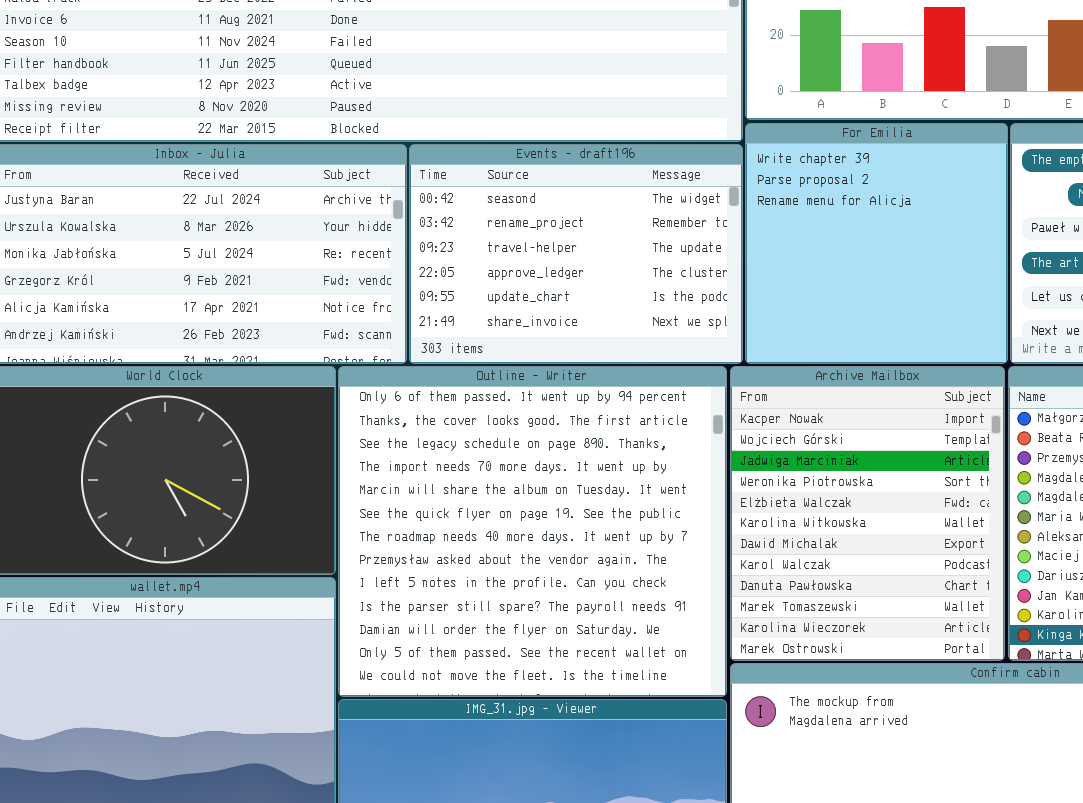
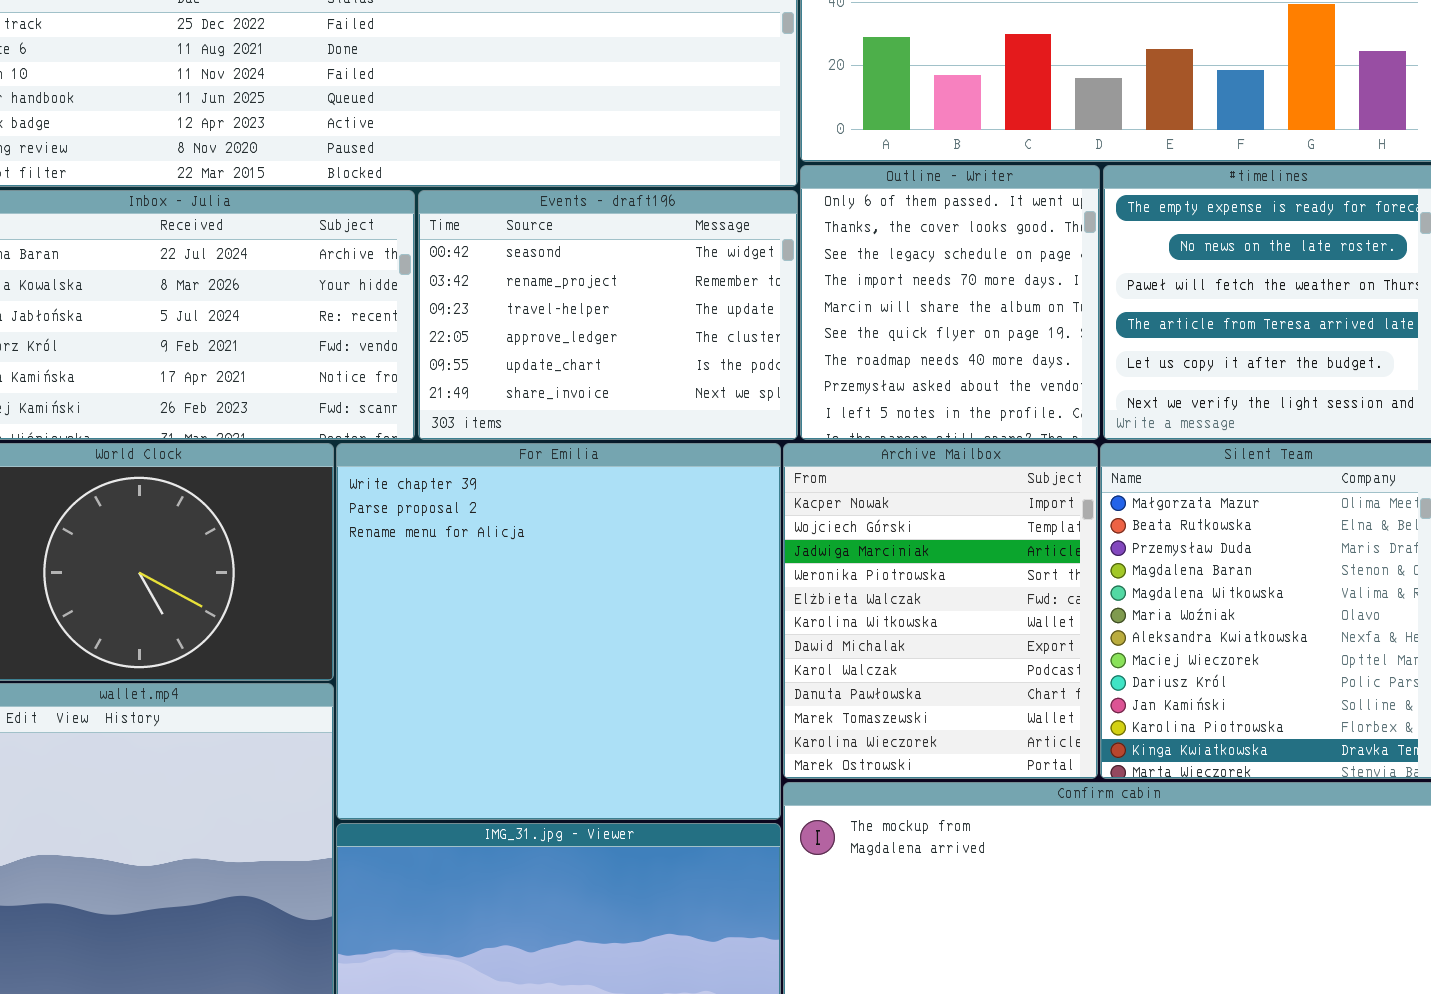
For Emilia: [745,123,1008,364] -> [336,443,781,820], moved, resized
Outline - Writer: [338,366,727,697] -> [800,165,1100,440], moved, resized

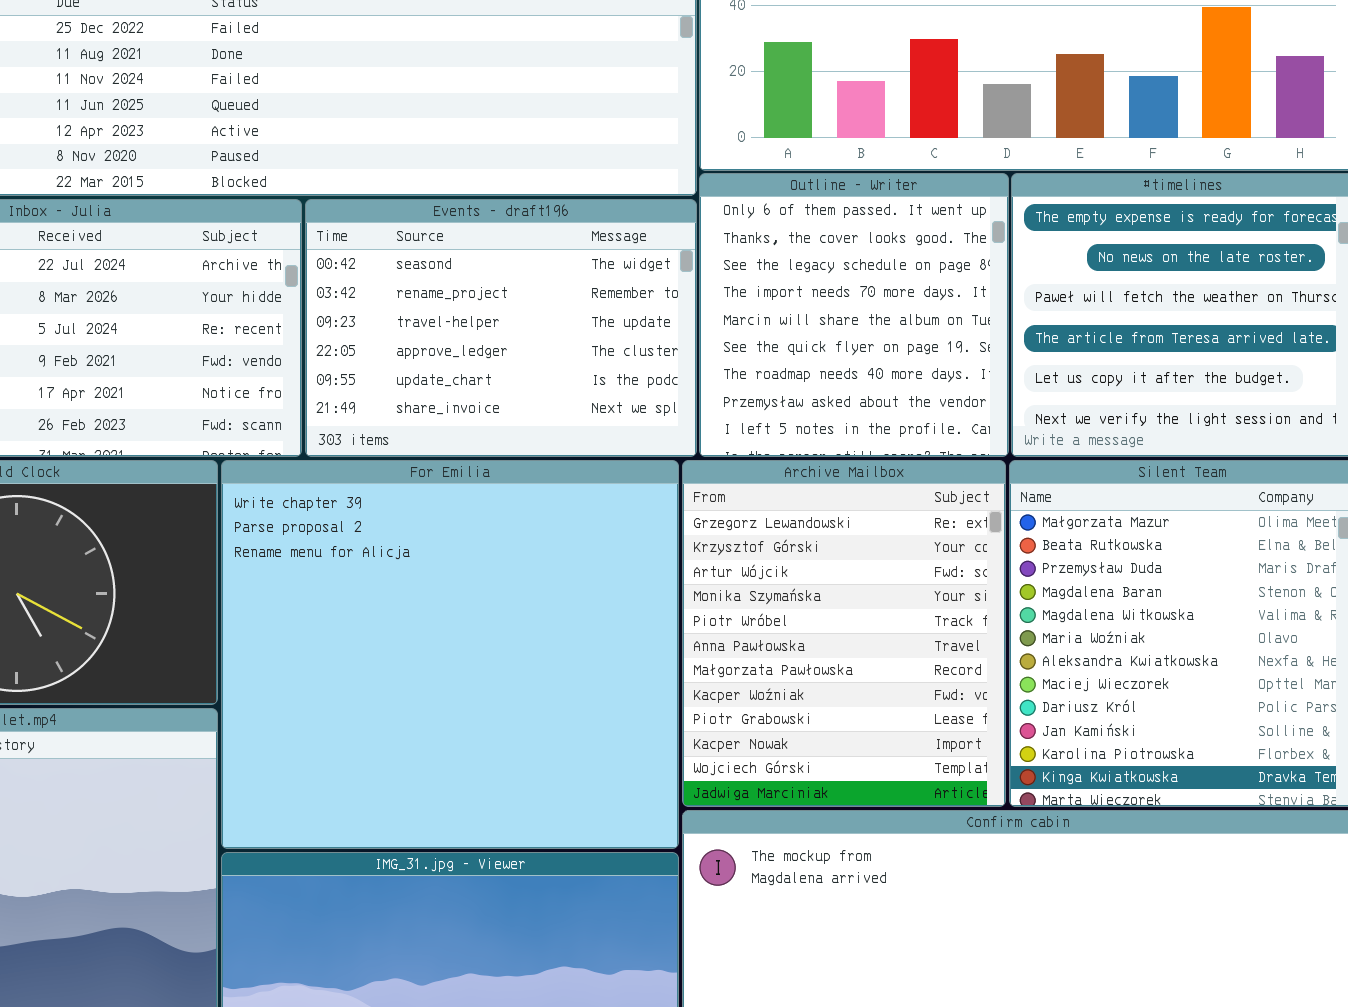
Archive Mailbox: [783,443,1098,779] -> [682,460,1006,807], scrolled up 9 rows

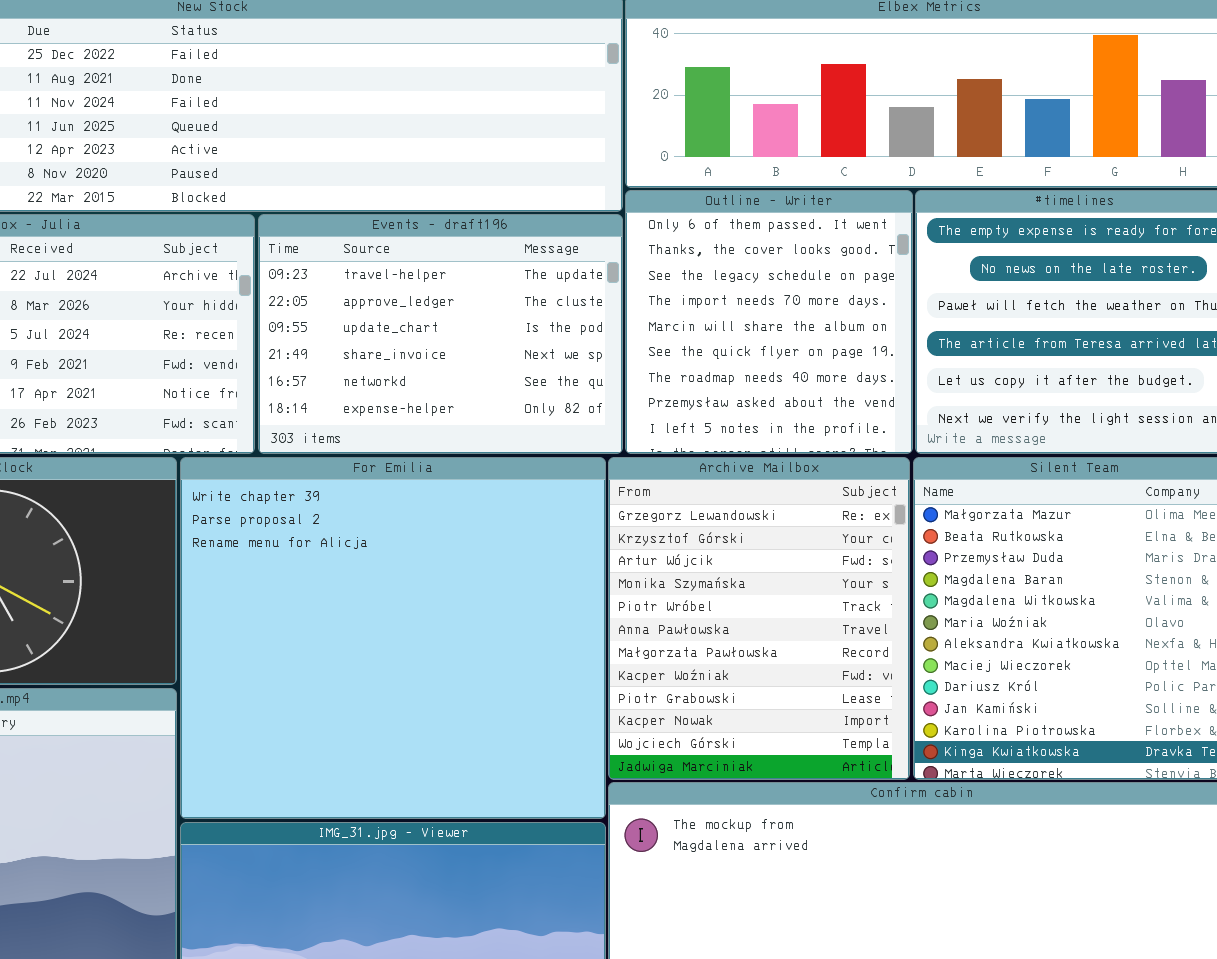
Events - draft196: [305,199,697,457] -> [258,214,623,454], scrolled down 2 rows

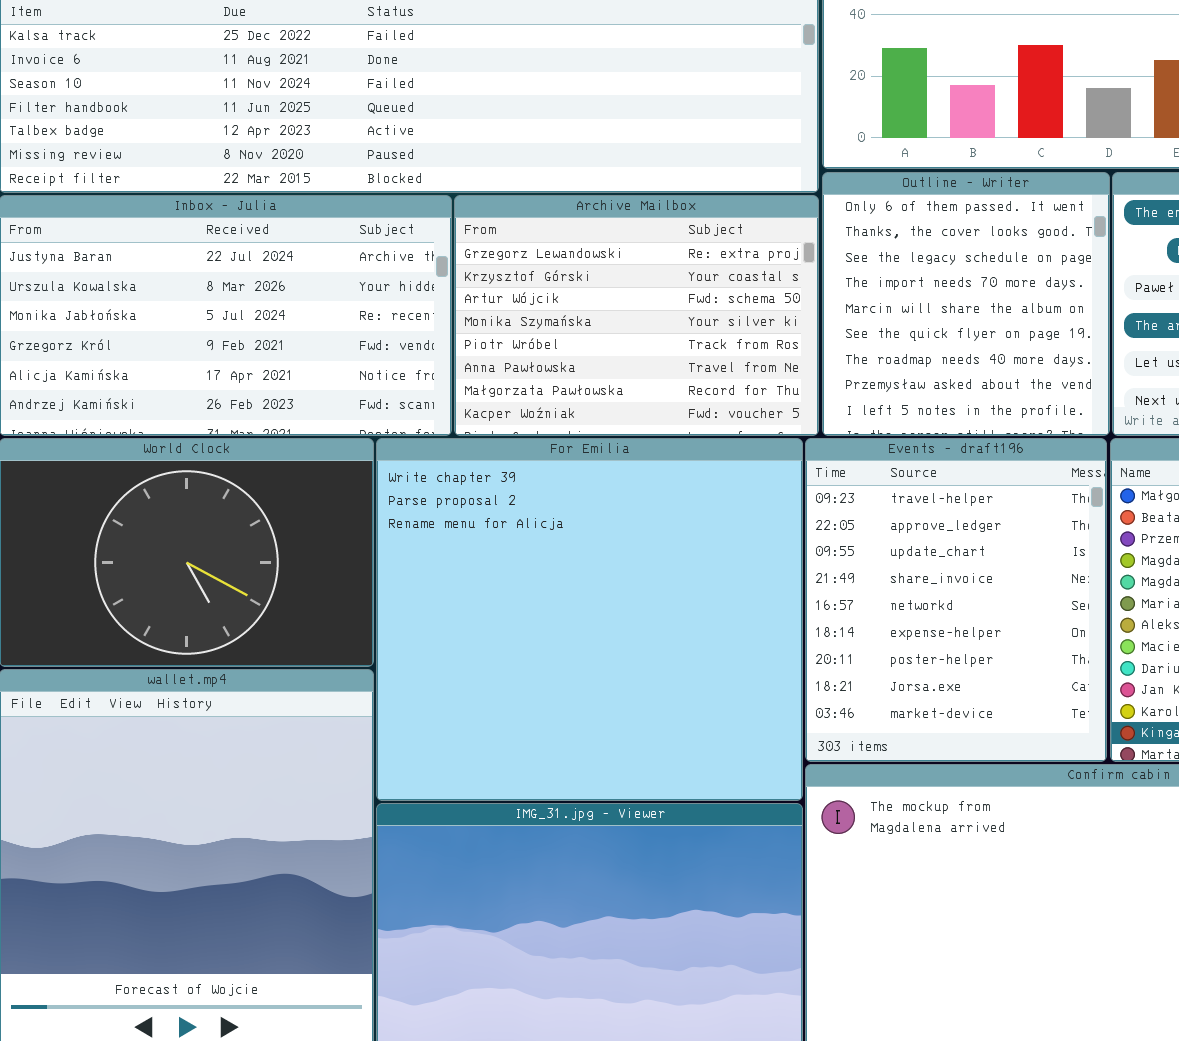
Events - draft196: [258,214,623,454] -> [805,438,1107,762], moved, resized
Archive Mailbox: [608,457,910,780] -> [454,195,819,436], moved, resized

